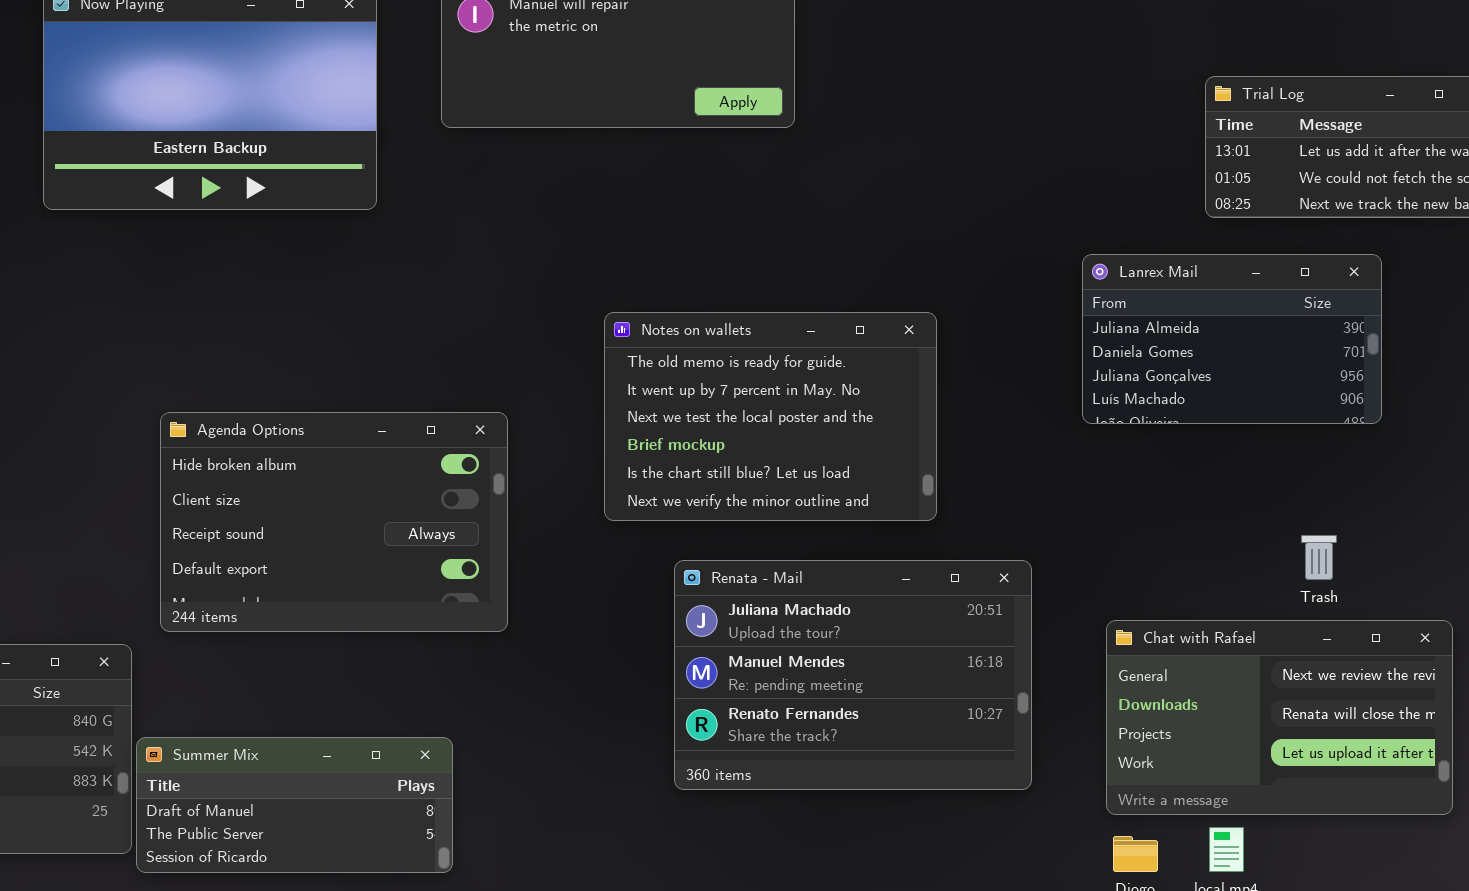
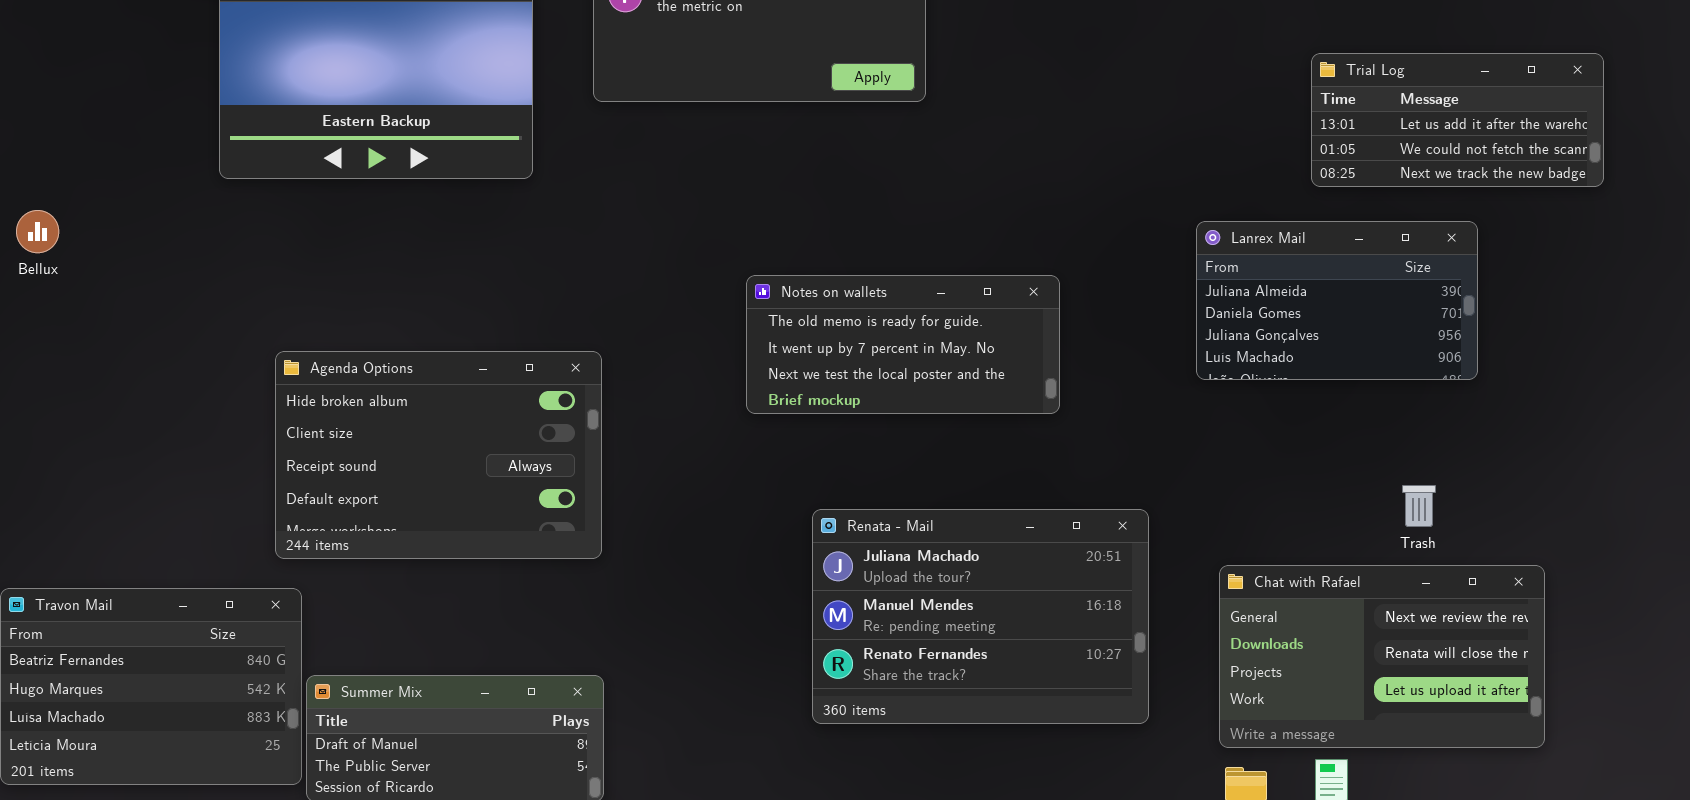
Notes on wallets: [604,312,937,521] -> [746,275,1060,414], resized
Agenda Options: [160,412,508,632] -> [275,351,602,559], moved

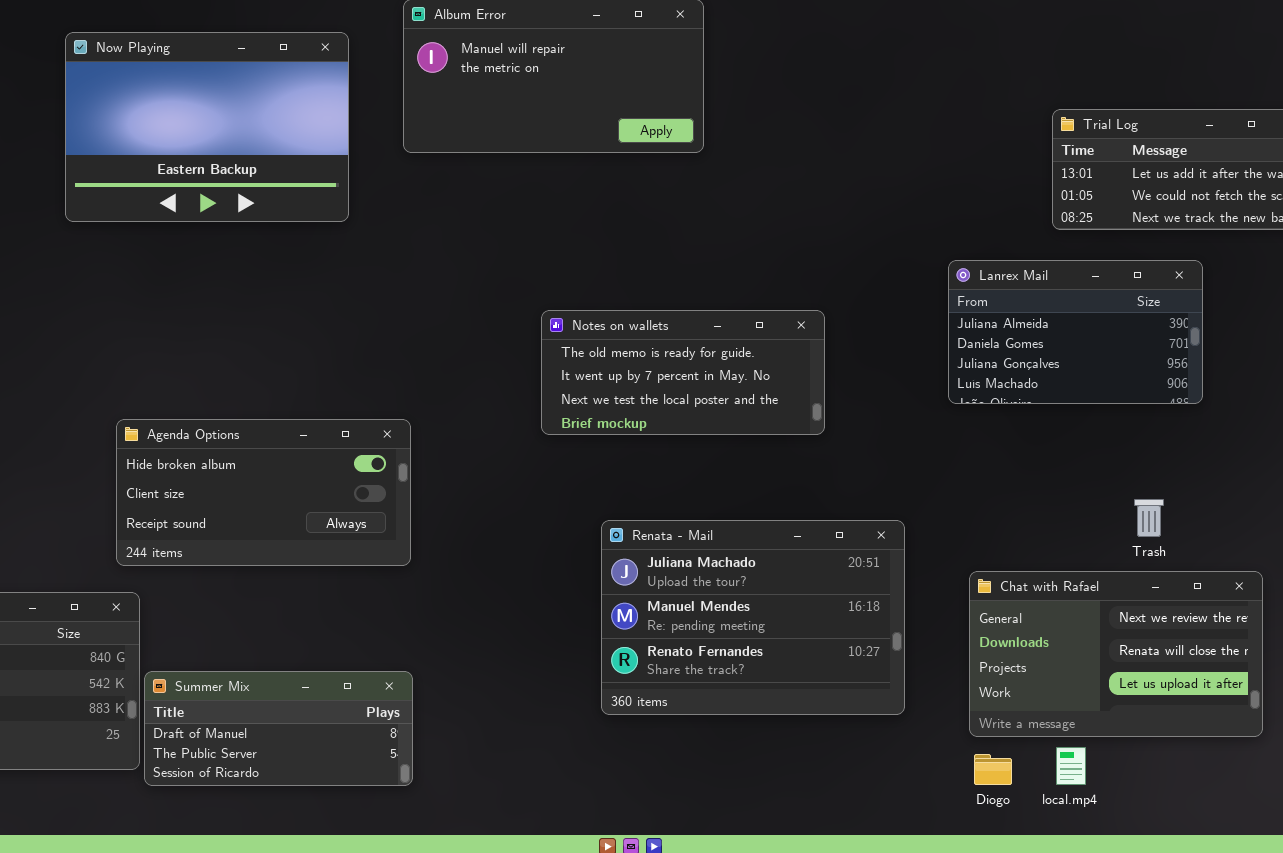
Agenda Options: [275,351,602,559] -> [116,419,411,566], resized

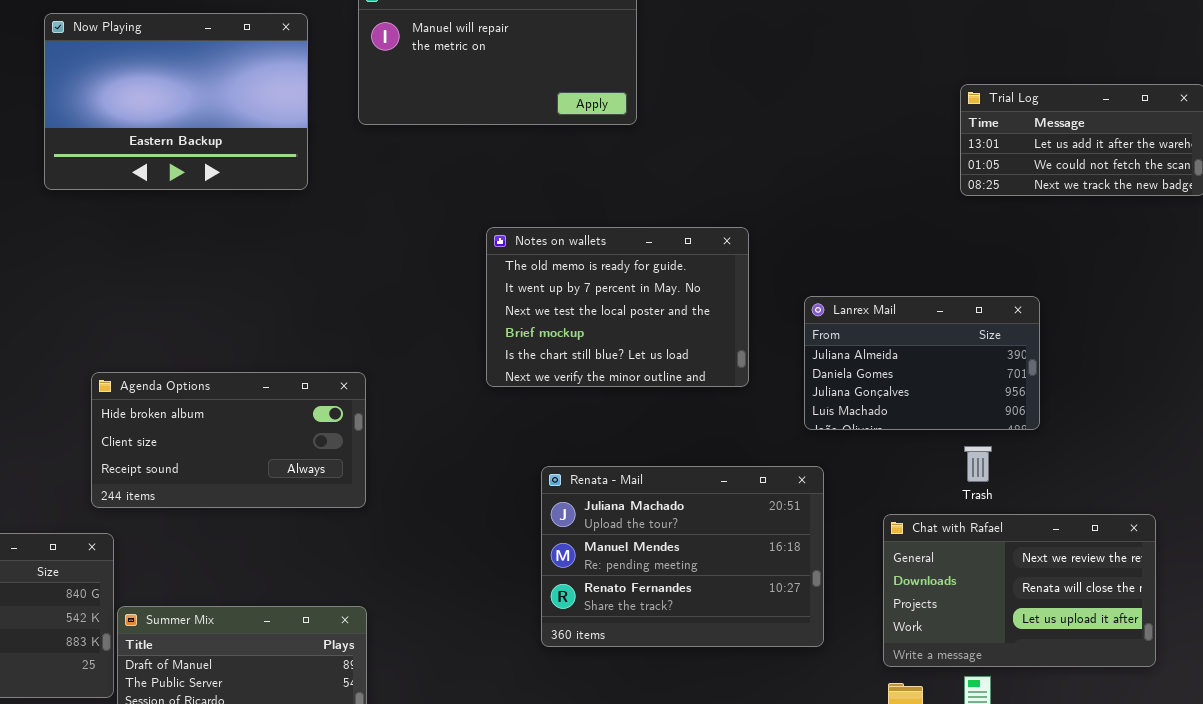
Lanrex Mail: [948,260,1203,404] -> [804,296,1040,430], moved
Notes on wallets: [541,310,825,435] -> [486,227,749,387], resized
Trash: [1134,499,1164,537] -> [964,446,992,482], moved

